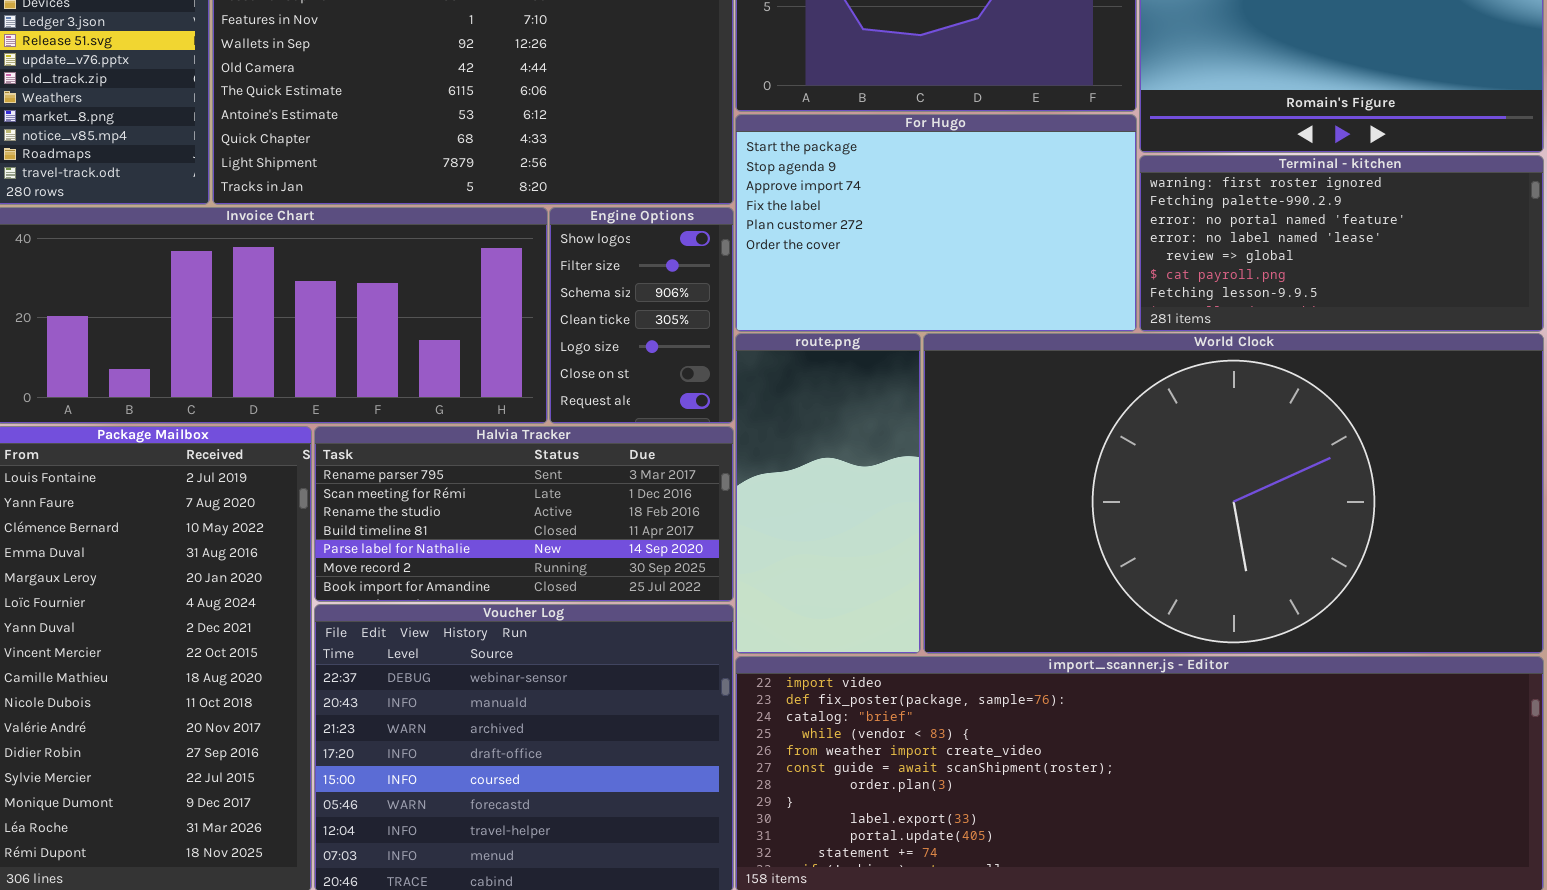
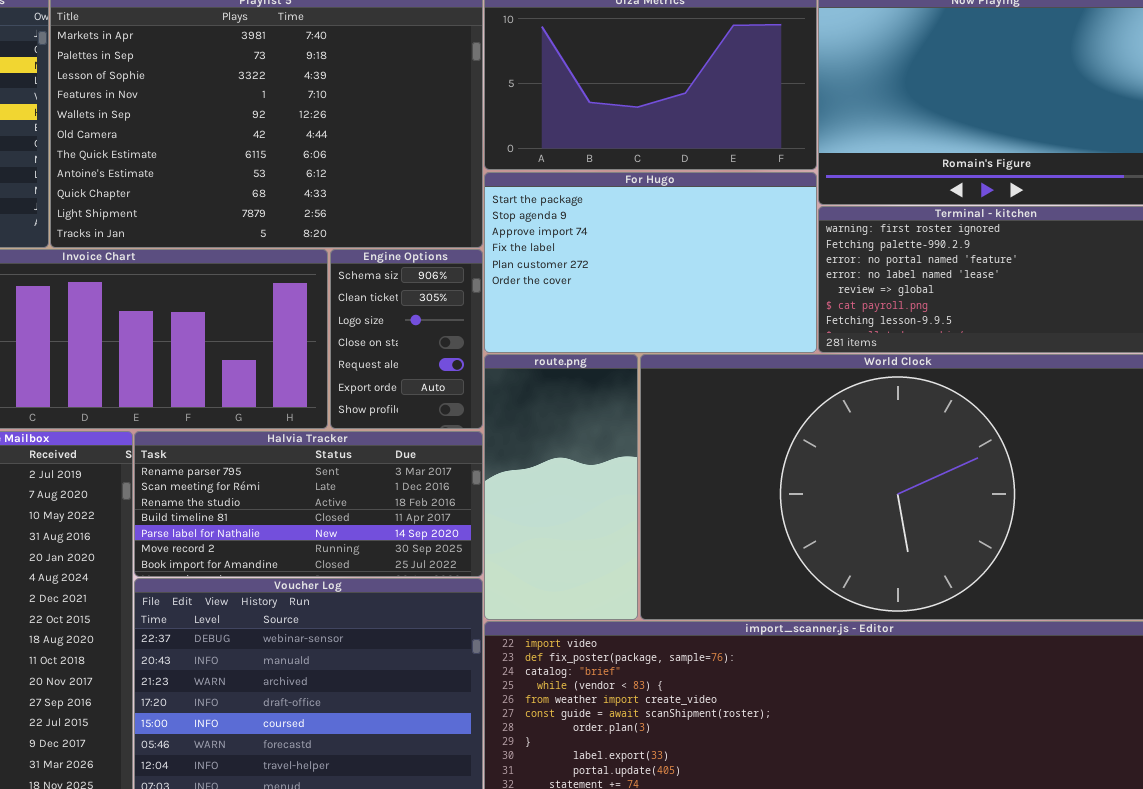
Engine Options: [549,207,734,424] -> [330,249,483,429], scrolled down 2 rows

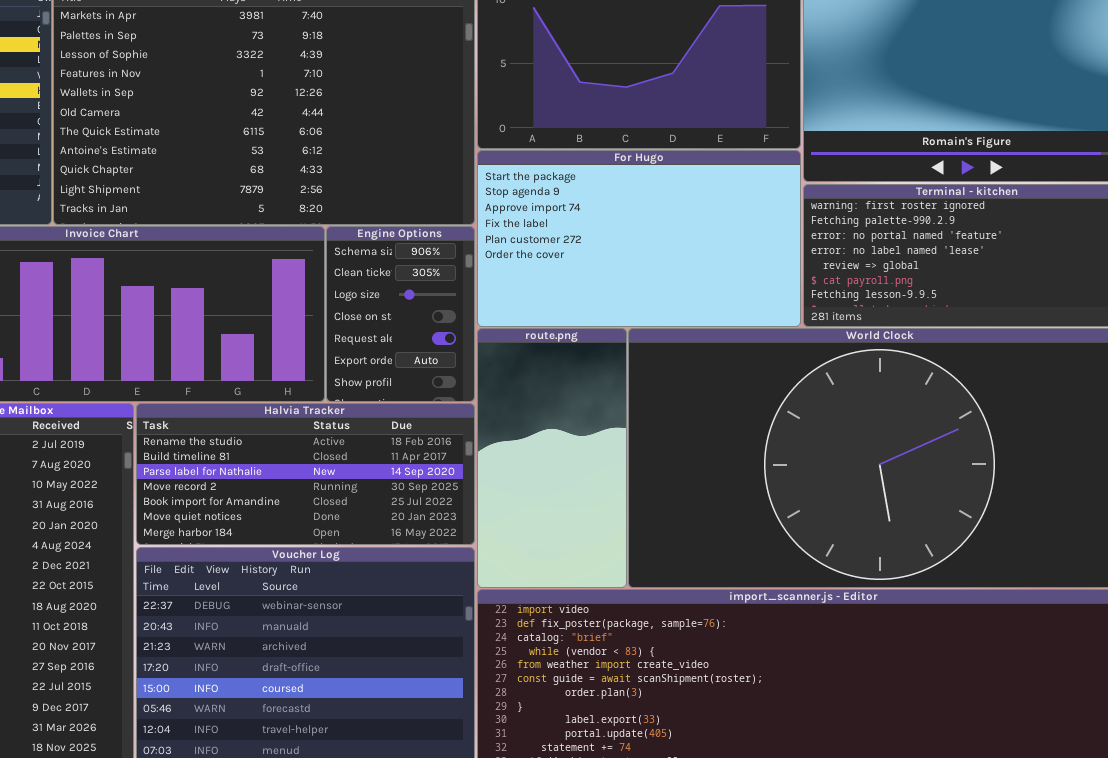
Halvia Tracker: [134,431,483,577] -> [136,403,475,545], scrolled down 2 rows

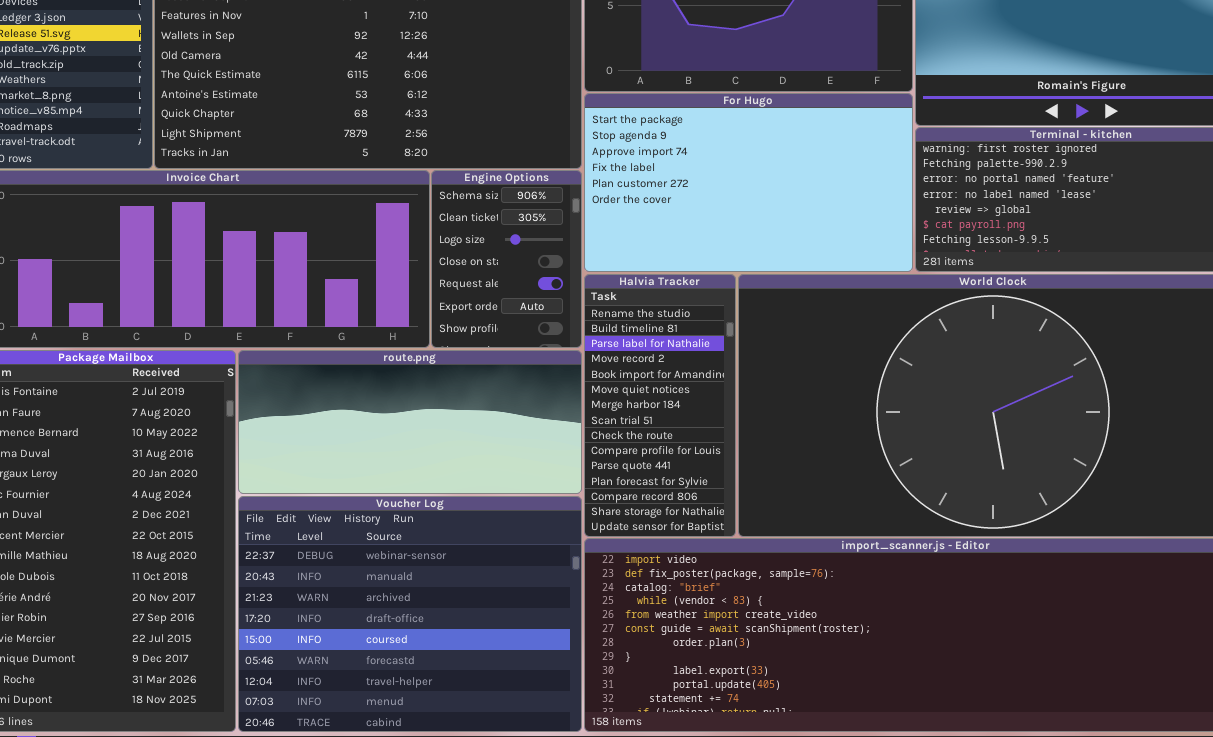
route.png: [477,328,627,588] -> [238,350,582,494], moved, resized
Halvia Tracker: [136,403,475,545] -> [584,274,736,537], moved, resized

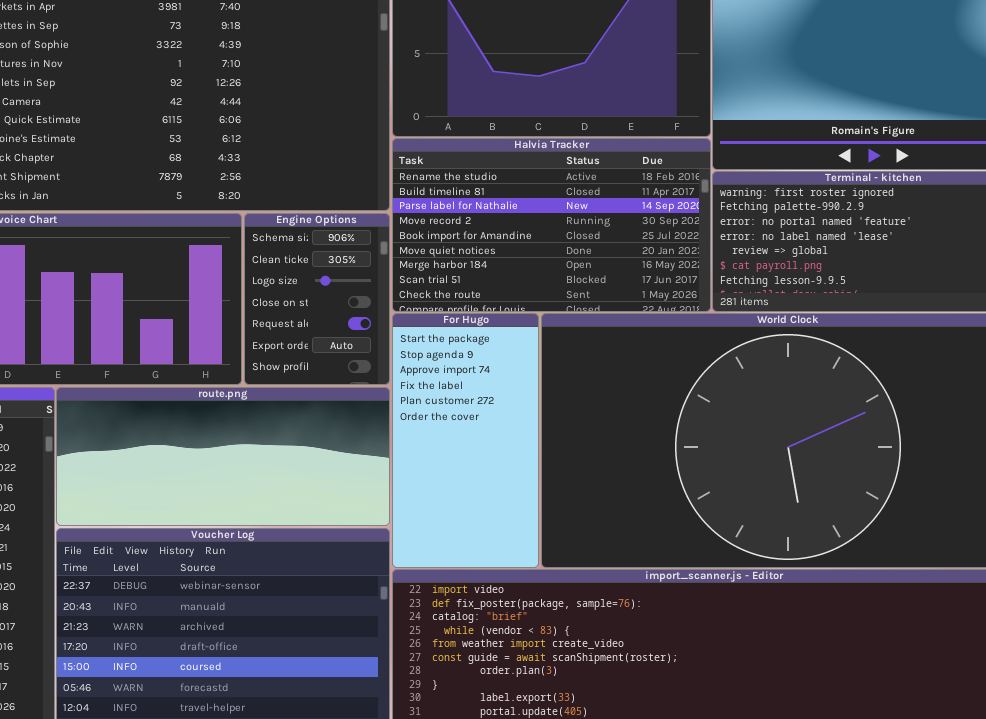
For Hugo: [584,93,913,272] -> [392,313,539,568], moved, resized
Halvia Tracker: [584,274,736,537] -> [392,138,711,312], moved, resized

